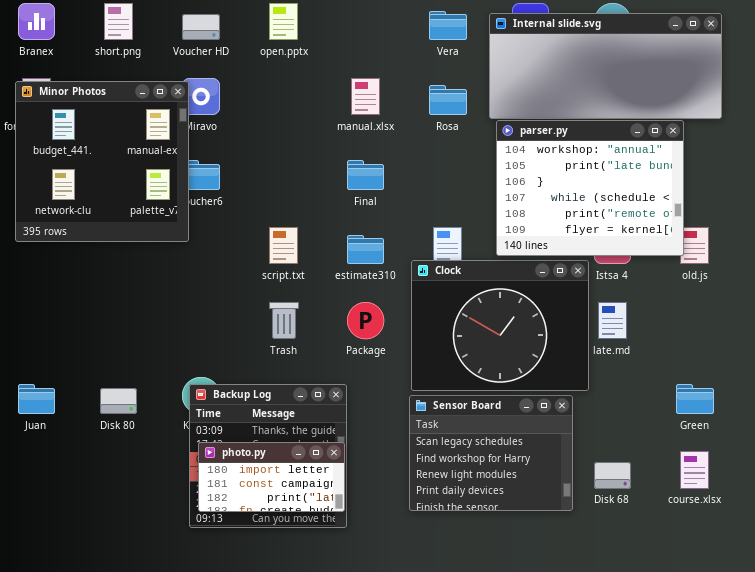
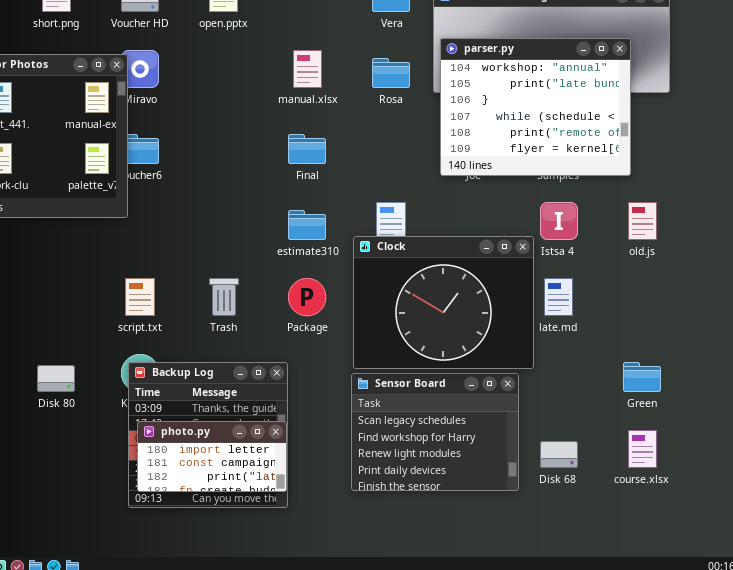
parser.py: [496,120,684,256] -> [440,38,631,176], moved
script.txt: [269,227,298,264] -> [125,278,155,316], moved

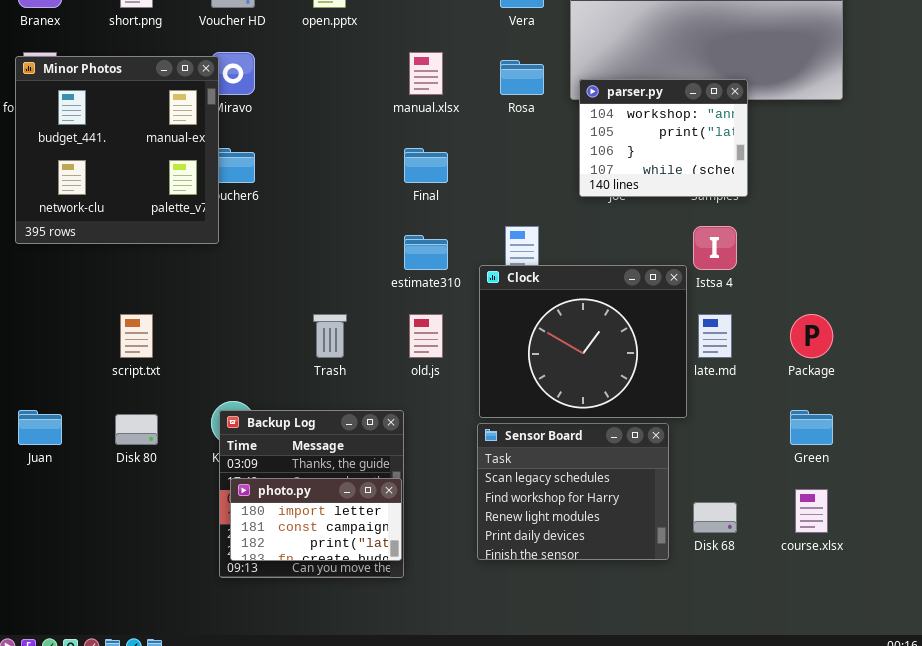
parser.py: [440,38,631,176] -> [579,79,748,197], resized
old.js: [628,202,657,240] -> [409,314,443,358], moved
script.txt: [125,278,155,316] -> [120,314,153,358], moved
Package: [288,278,326,316] -> [790,314,833,358], moved

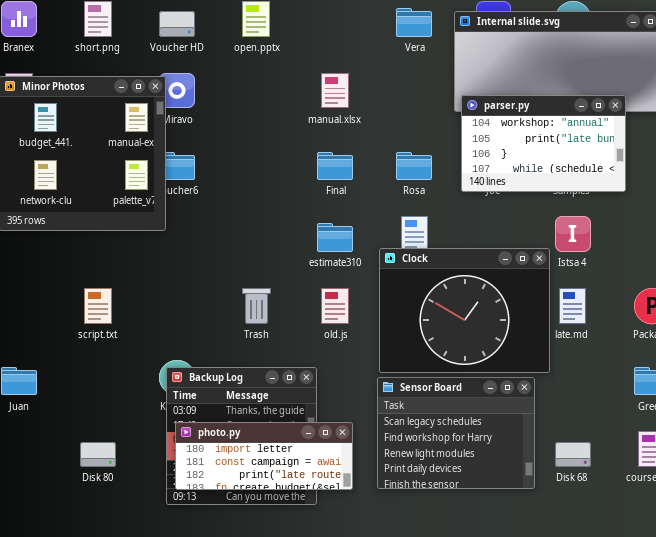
Rosa: [500,60,544,95] -> [396,152,432,180], moved
parser.py: [579,79,748,197] -> [461,95,626,192], resized
Disk 80: [115,414,158,445] -> [80,442,116,467], moved
photo.py: [230,478,402,561] -> [175,422,353,490], resized

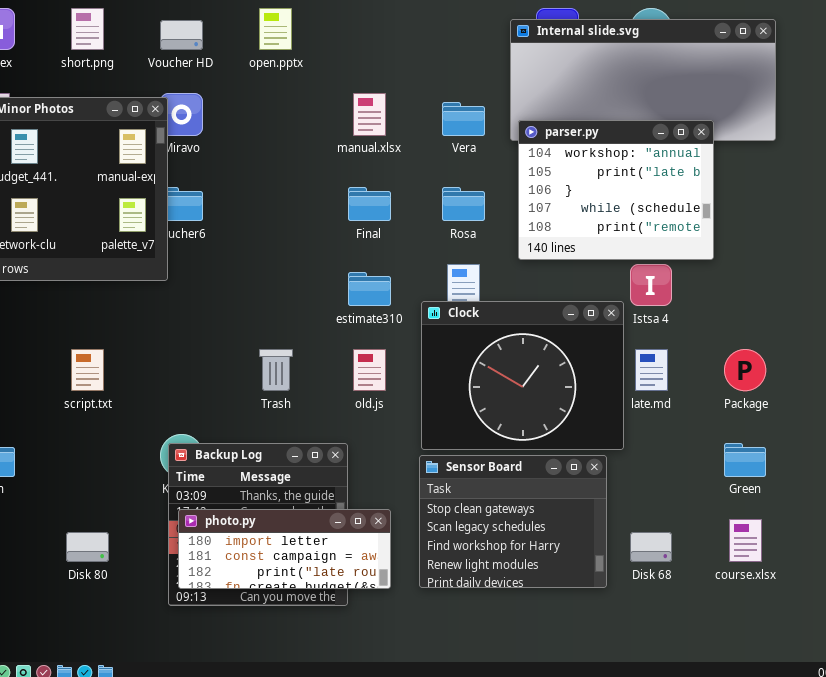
Vera: [396,8,432,37] -> [442,102,485,136], moved
parser.py: [461,95,626,192] -> [518,120,714,260], resized
Sensor Board: [377,377,535,489] -> [419,455,607,588], scrolled up 1 row

